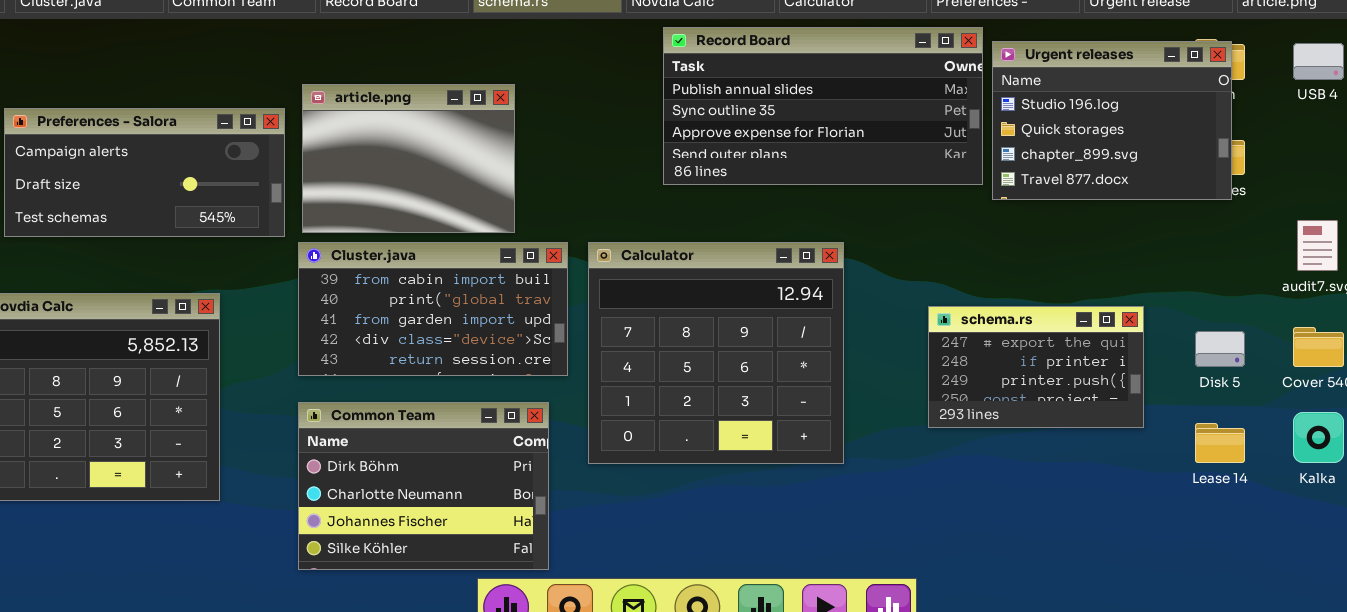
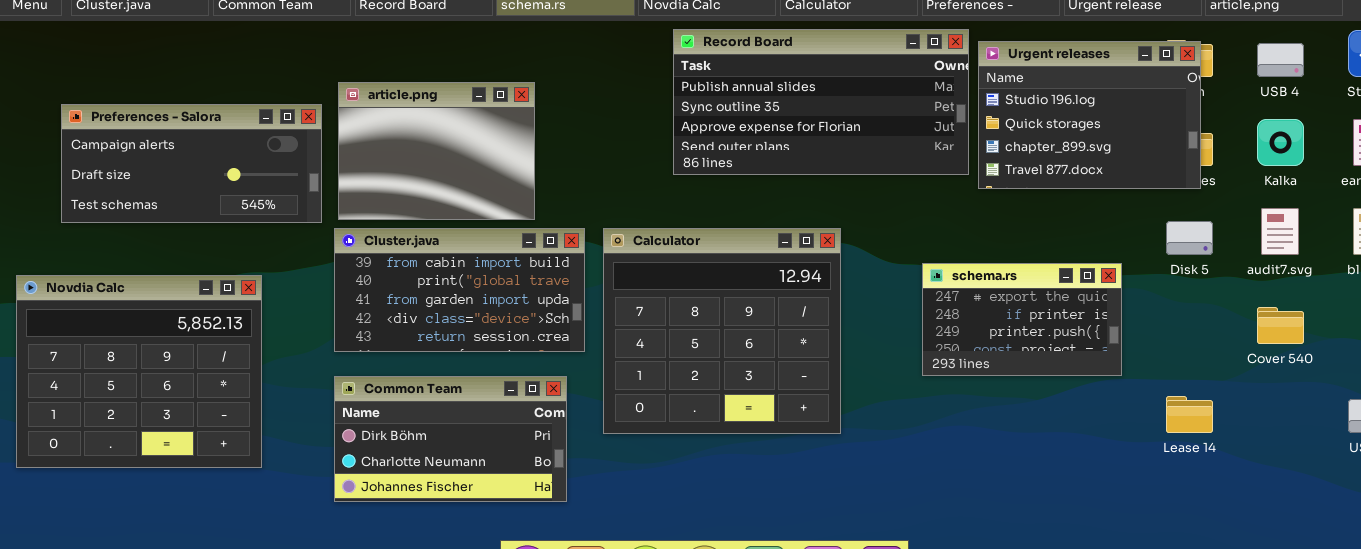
schema.rs: [928,306,1144,428] -> [922,263,1122,376], moved
Disk 5: [1195,331,1245,367] -> [1166,221,1213,255], moved
Common Team: [298,402,549,570] -> [334,376,567,502], resized
Kalka: [1293,412,1344,463] -> [1257,119,1304,166], moved

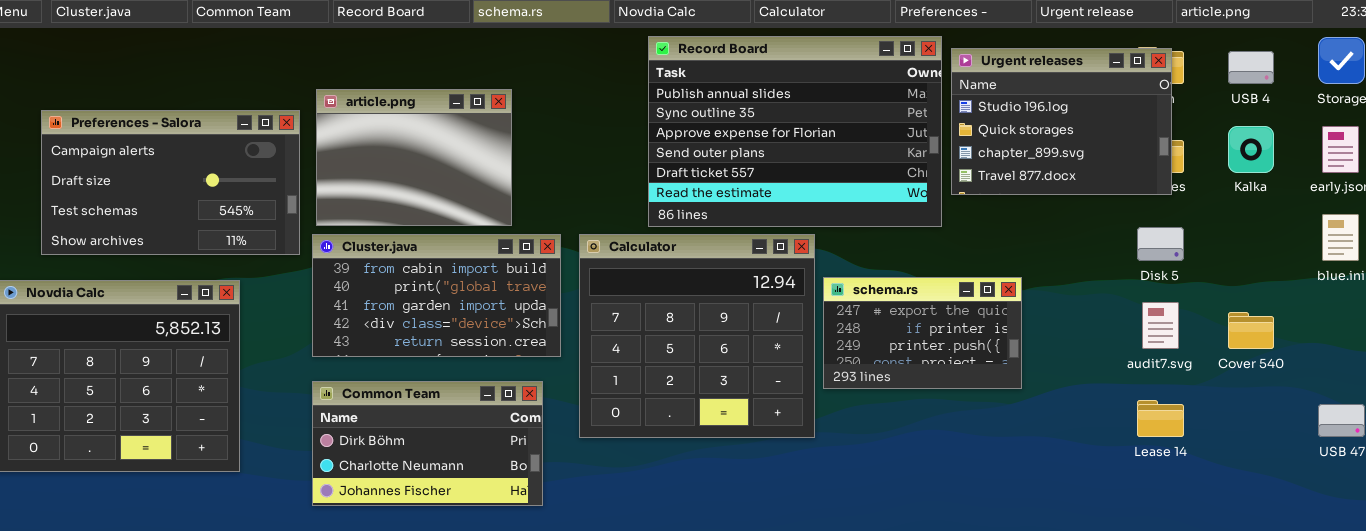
Record Board: [673,29,969,175] -> [648,36,942,227], resized
Preferences - Salora: [61,104,322,223] -> [41,110,300,255], resized
audit7.svg: [1261,208,1299,255] -> [1142,302,1179,349], moved
schema.rs: [922,263,1122,376] -> [823,277,1022,389], moved

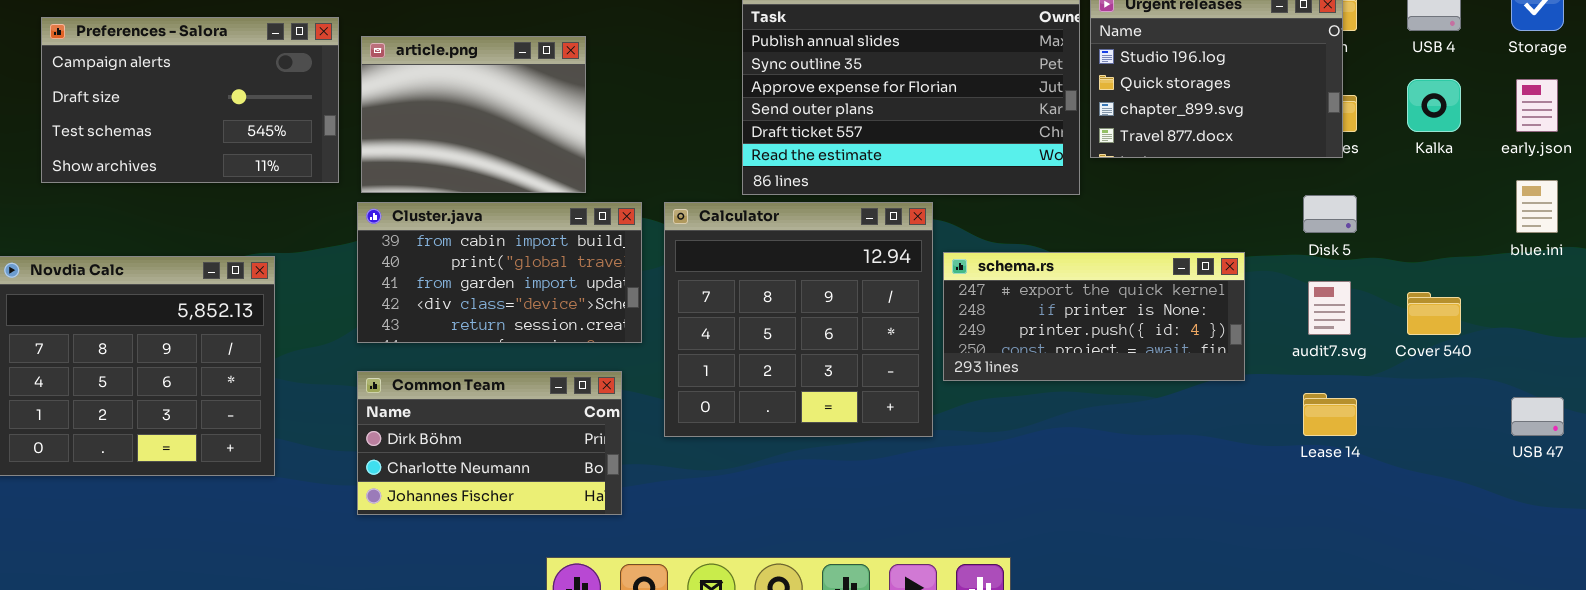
Preferences - Salora: [41,110,300,255] -> [41,17,339,183], moved
schema.rs: [823,277,1022,389] -> [943,252,1245,381], resized

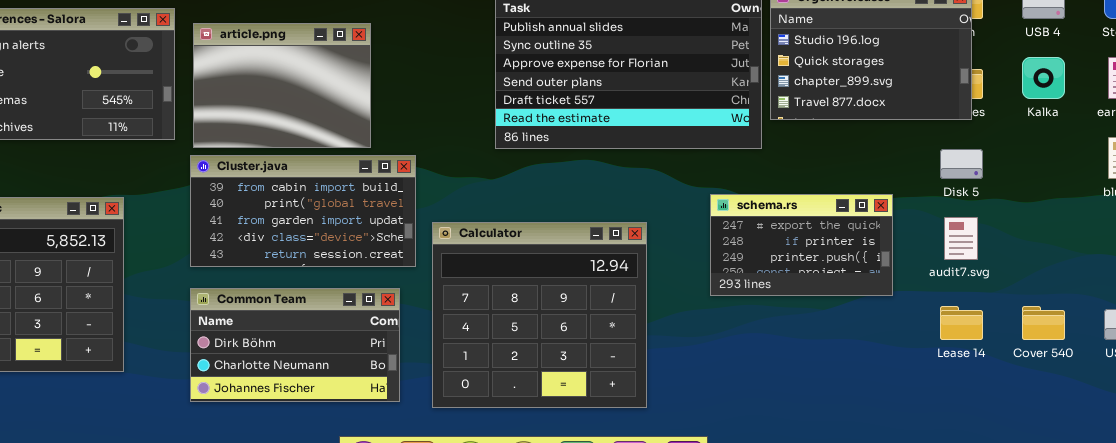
Calculator: [664,202,933,437] -> [432,222,647,408], moved
schema.rs: [943,252,1245,381] -> [710,194,893,296], resized
Cover 540: [1407,292,1461,335] -> [1022,306,1065,340], moved

